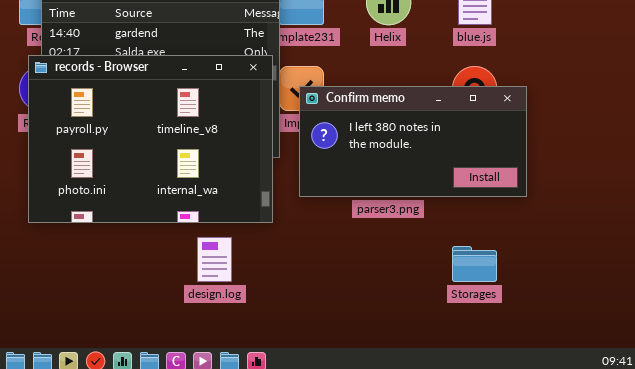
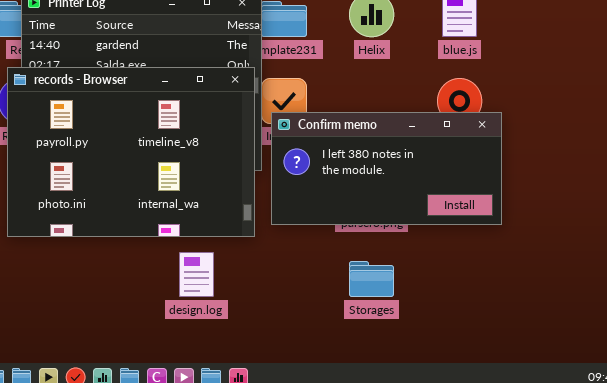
Confirm memo: [299,86,527,197] -> [271,112,502,225], moved
Storages: [452,246,497,282] -> [349,261,394,297], moved

